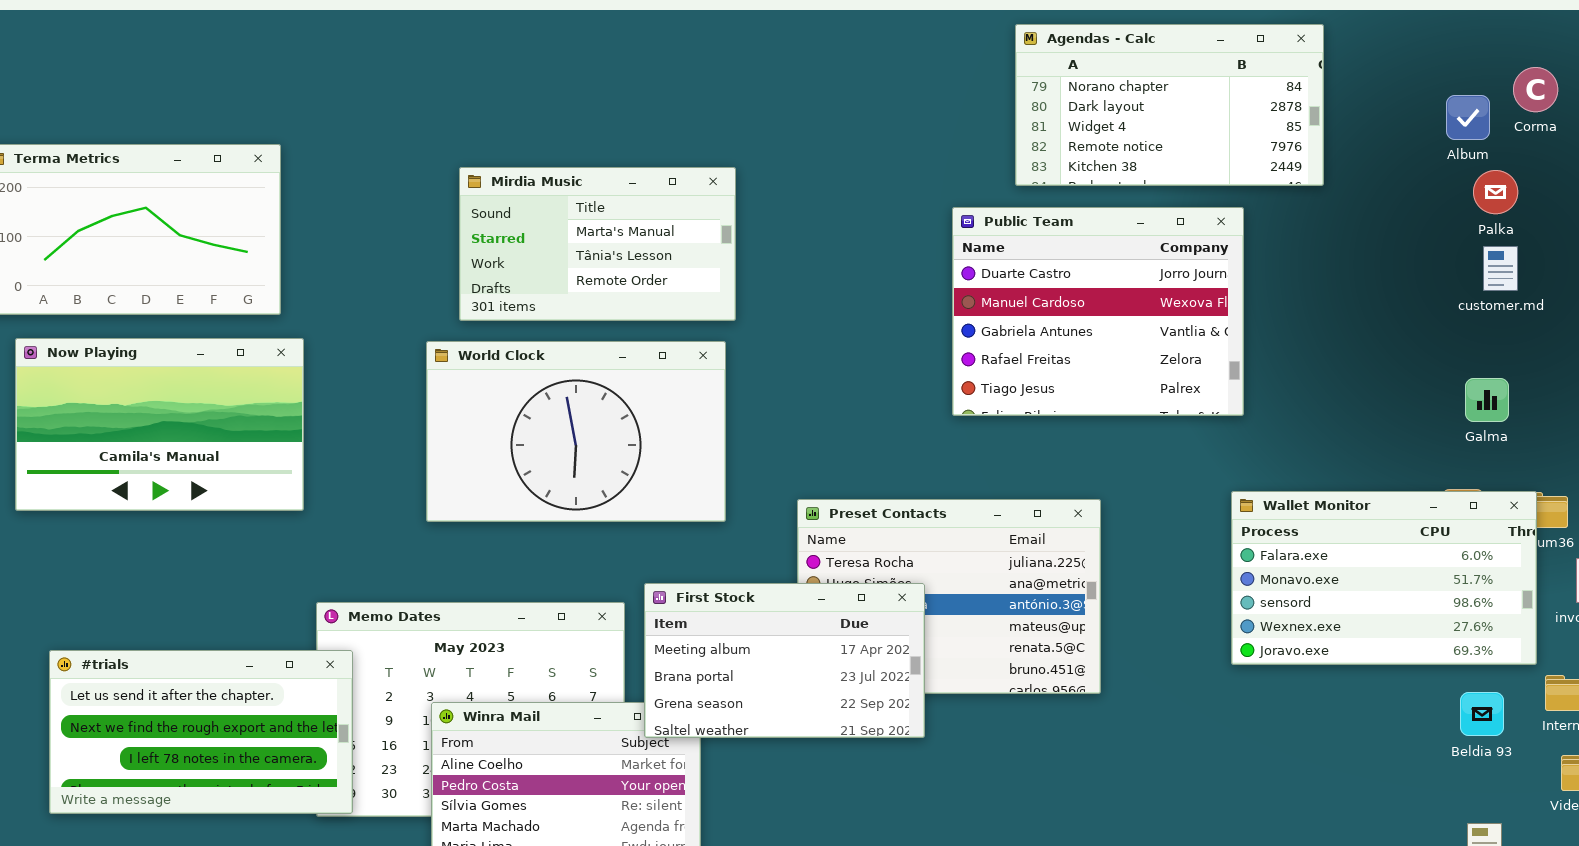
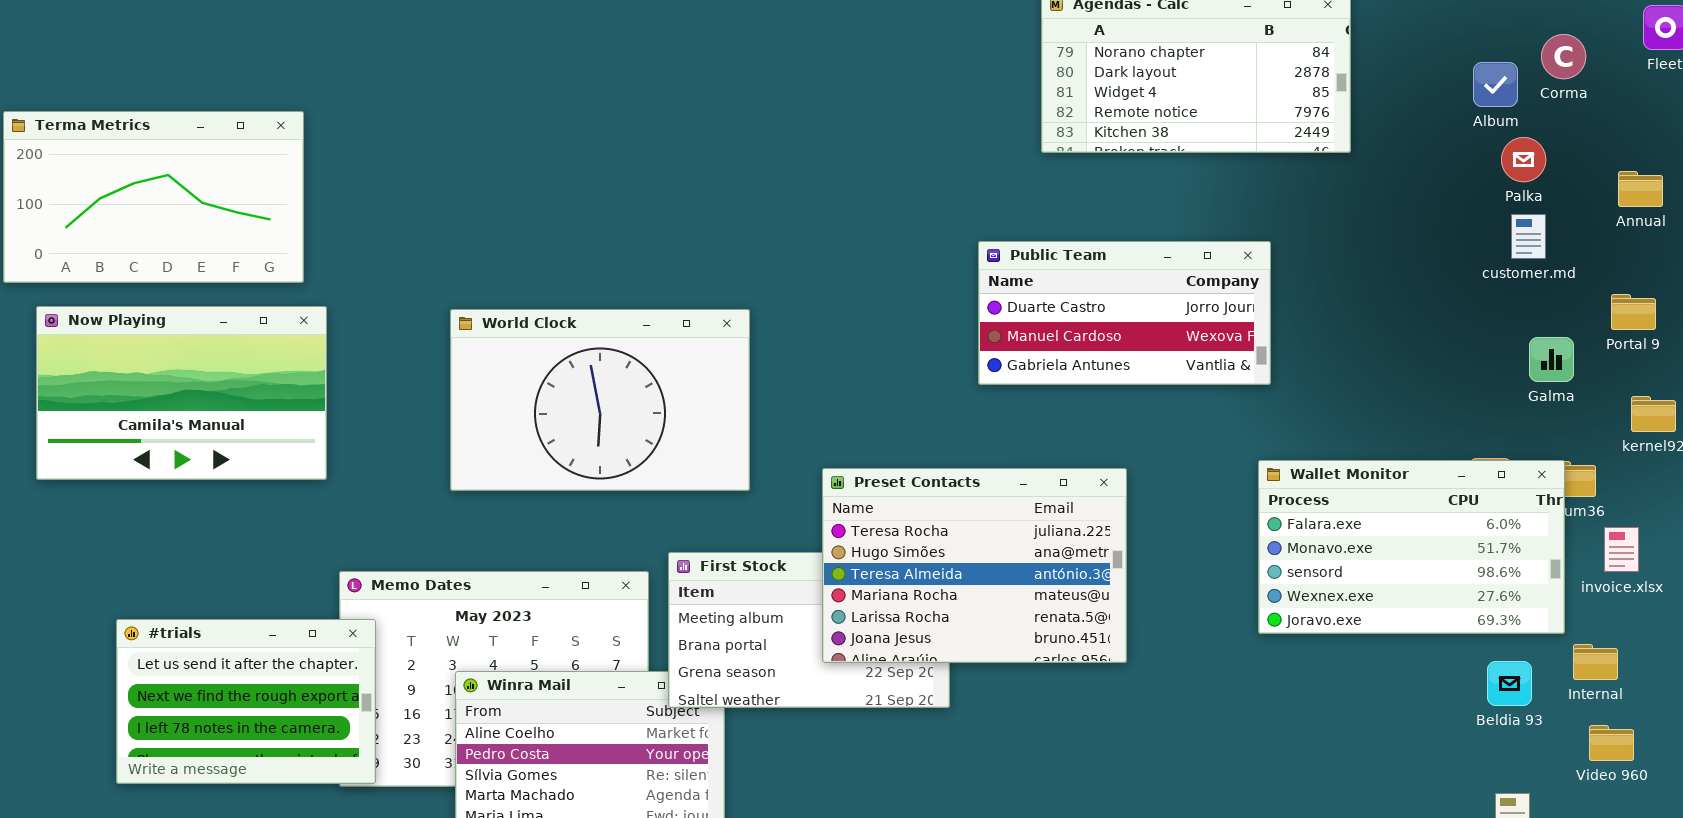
Mirdia Music: [459,167,736,321] -> none, closed
Public Team: [952,207,1244,416] -> [978,241,1271,385], resized
Galma: [1465,378,1509,422] -> [1529,337,1574,382], moved
Preset Contacts: [797,499,1101,694] -> [822,468,1127,663], raised
#trials: [49,650,353,814] -> [116,619,376,784], resized

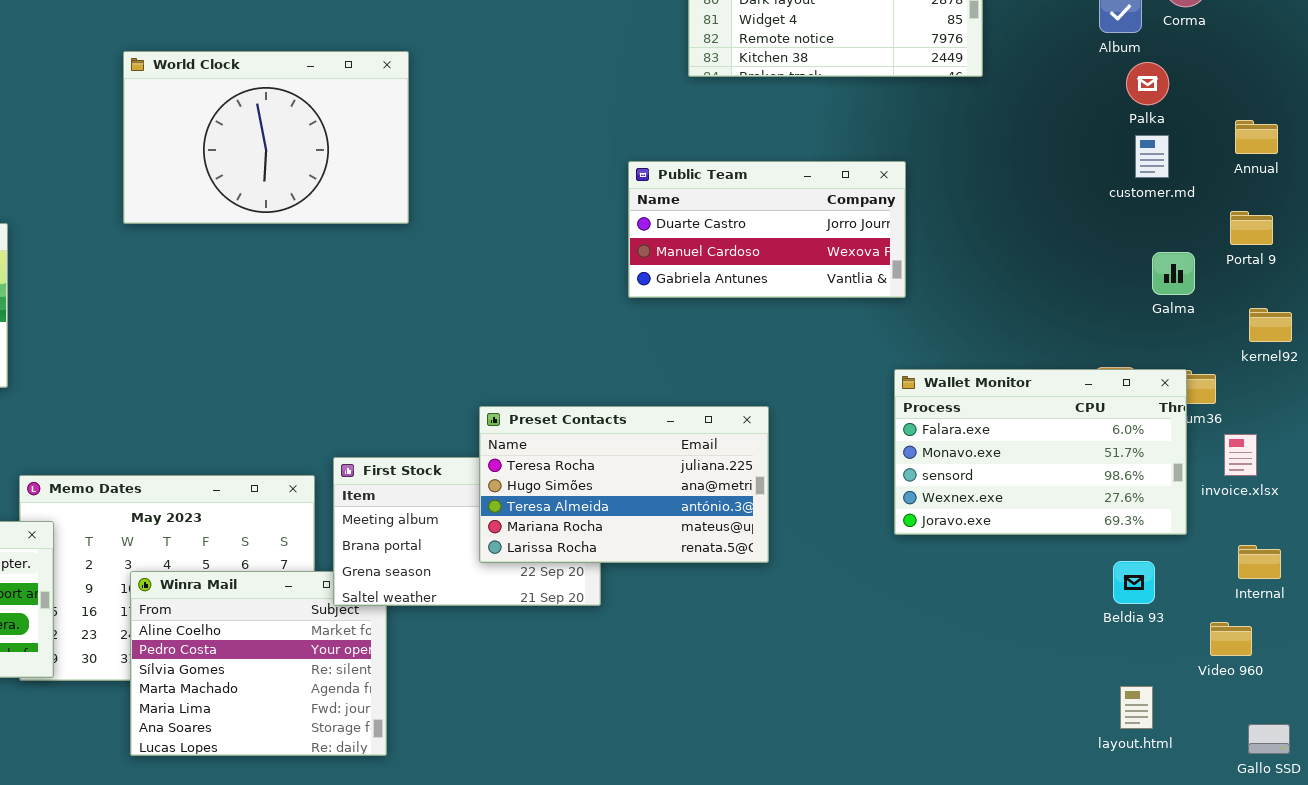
Annual: [1618,171,1663,207] -> [1235,120,1278,154], moved
World Clock: [450,309,750,491] -> [123,51,409,224], moved
Preset Contacts: [822,468,1127,663] -> [479,406,769,563], resized
Internal: [1573,644,1618,680] -> [1238,545,1281,579], moved

